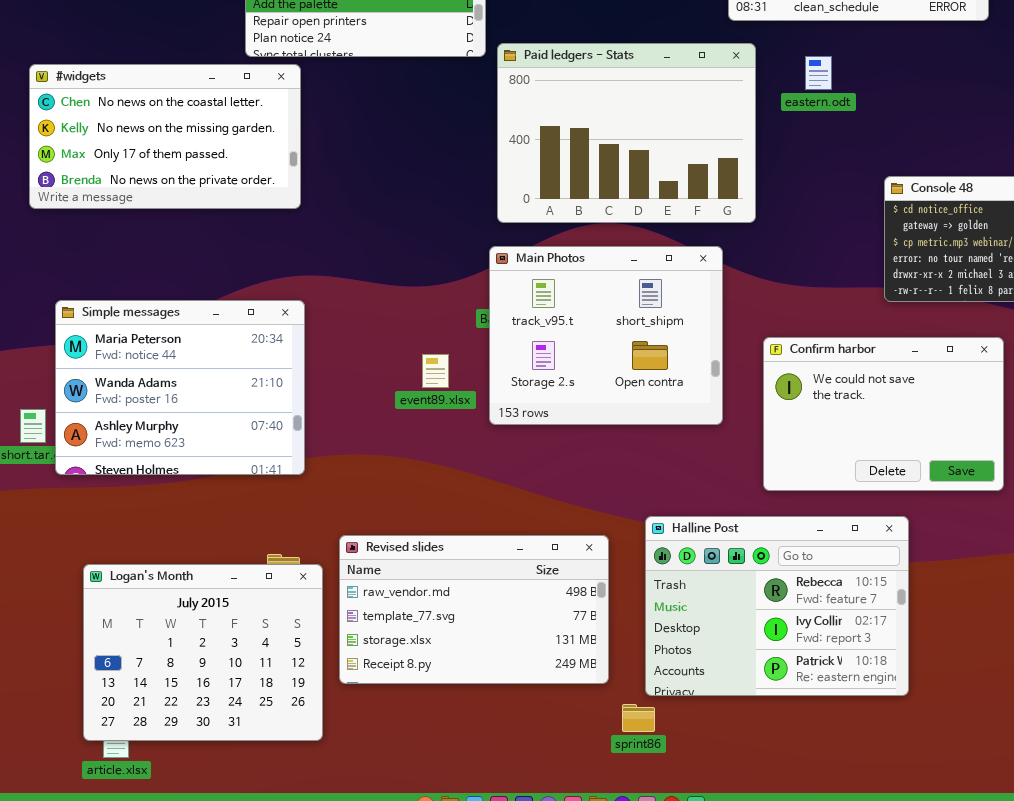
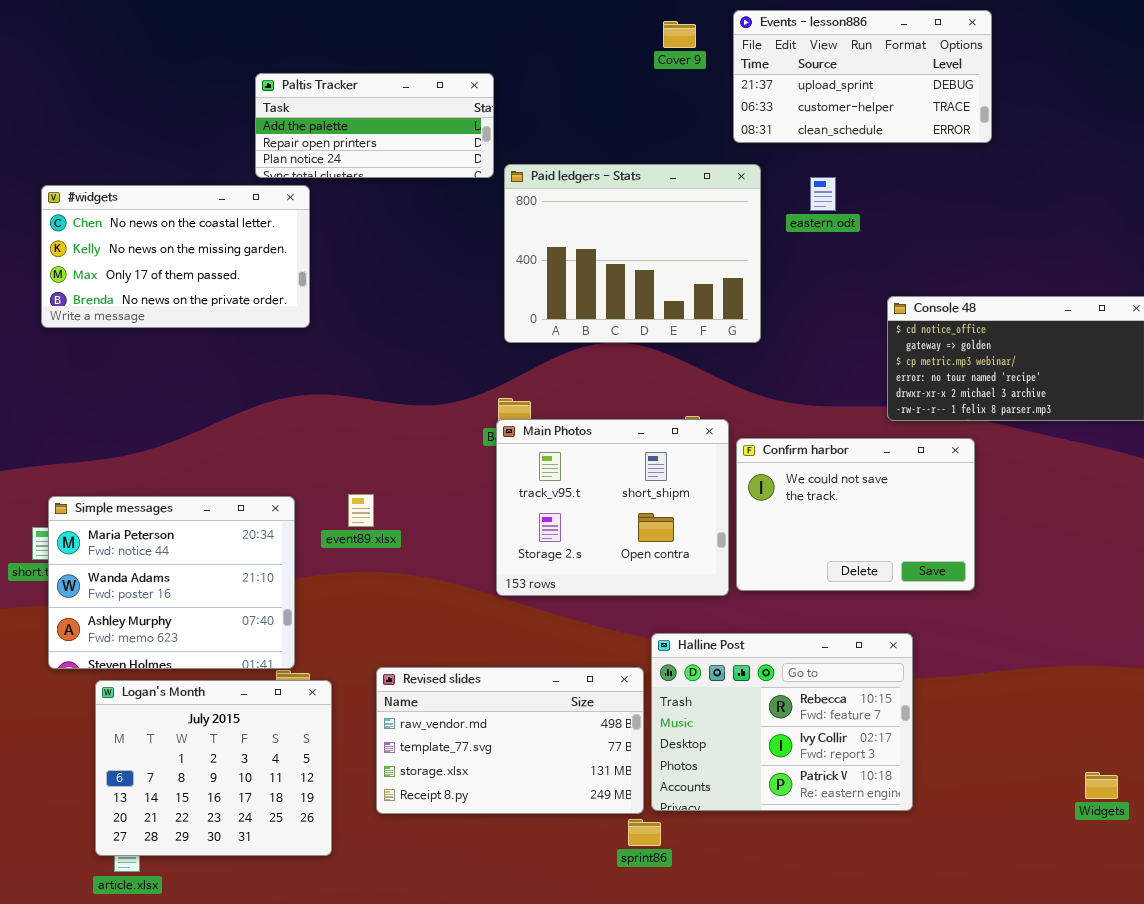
Main Photos: [489,246,723,425] -> [496,419,729,596], moved
Simple messages: [55,300,305,475] -> [48,496,295,669], moved
Confirm harbor: [763,337,1004,491] -> [736,438,975,591], moved
event89.xlsx: [422,354,449,388] -> [348,494,374,527], moved
Revised slides: [339,535,609,684] -> [376,667,644,814], moved

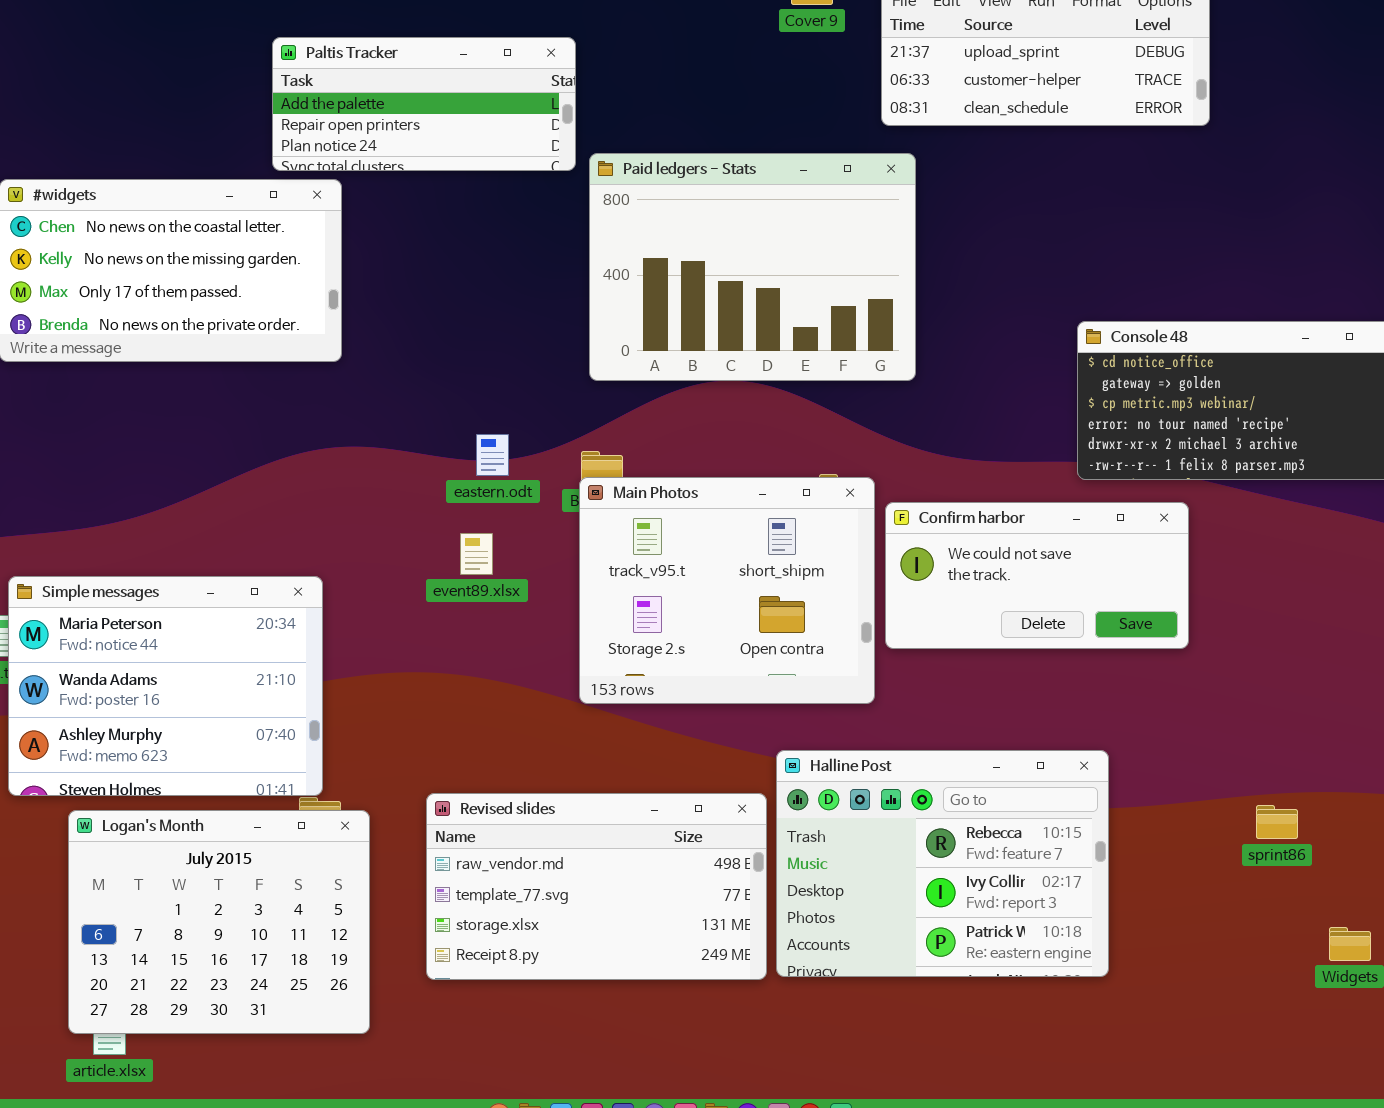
eastern.odt: [810,177,836,211] -> [476,434,509,476], moved
Confirm harbor: [736,438,975,591] -> [885,502,1189,649], resized
event89.xlsx: [348,494,374,527] -> [460,533,493,575], moved
sprint86: [628,819,661,846] -> [1256,805,1298,839], moved

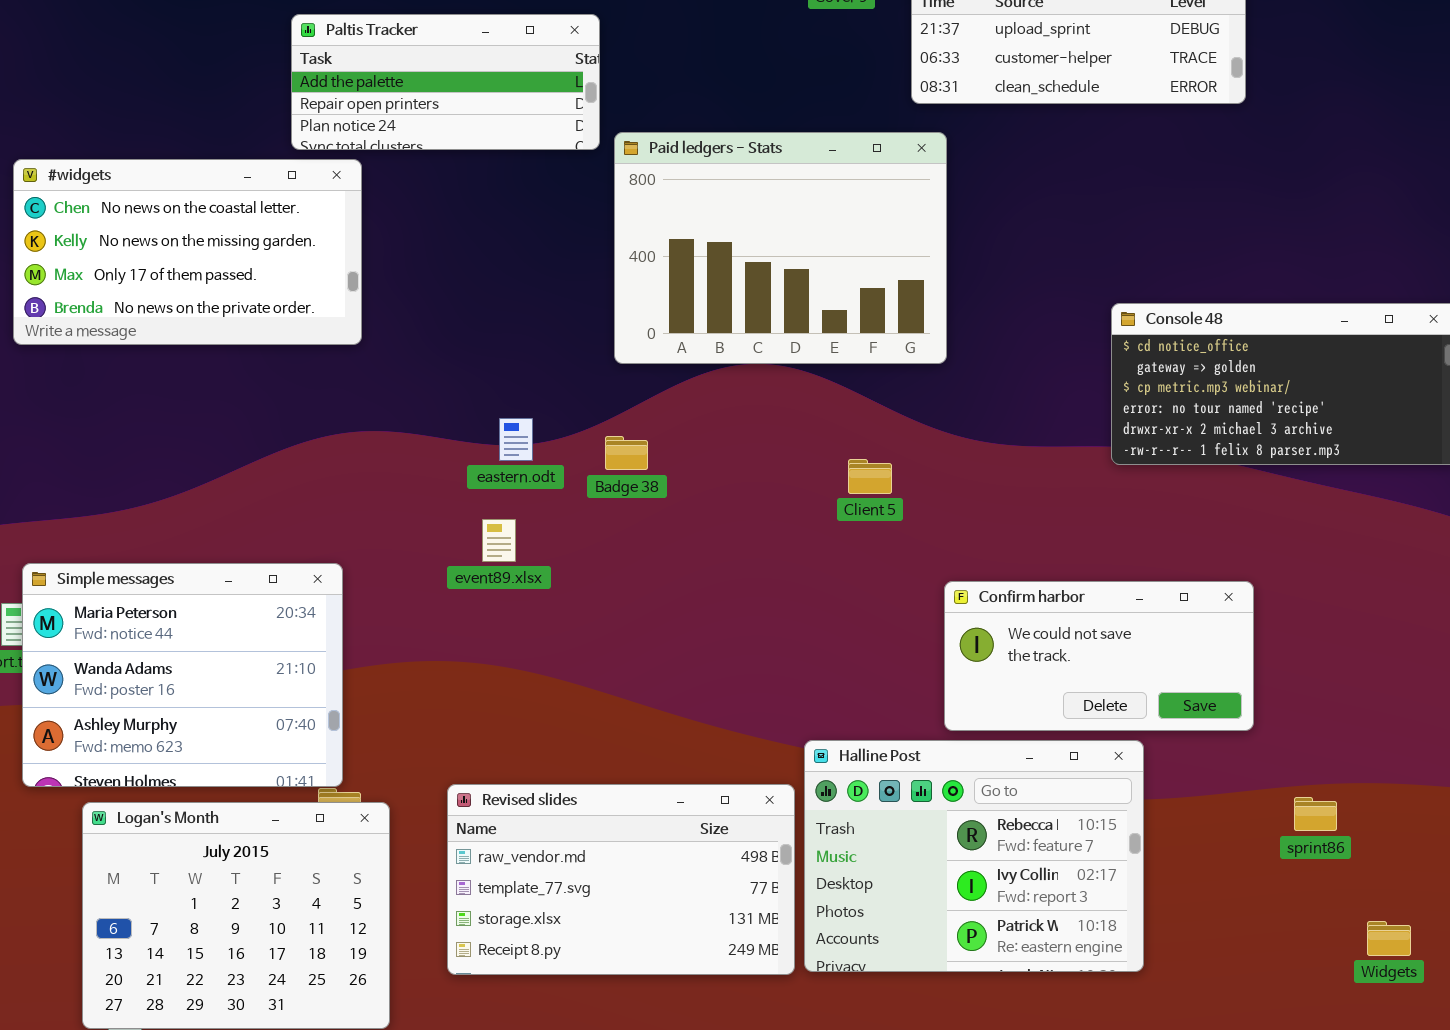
Main Photos: [579,477,875,704] -> none, closed
Confirm harbor: [885,502,1189,649] -> [944,581,1254,731], moved

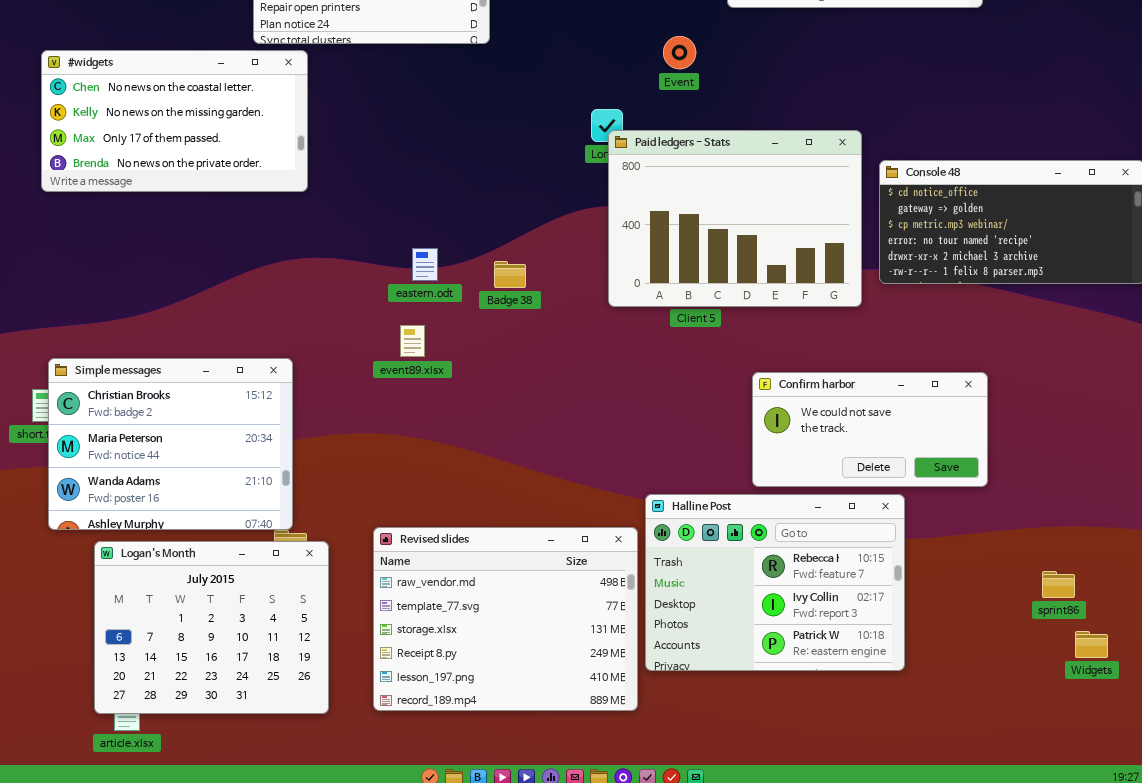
Paid ledgers - Stats: [614,132,947,364] -> [608,130,862,307], moved
Simple messages: [22,563,343,787] -> [48,358,293,530], scrolled up 1 row
Revised slides: [447,784,795,975] -> [373,527,638,711], resized
sprint86: [1294,797,1337,831] -> [1042,571,1075,598], moved

